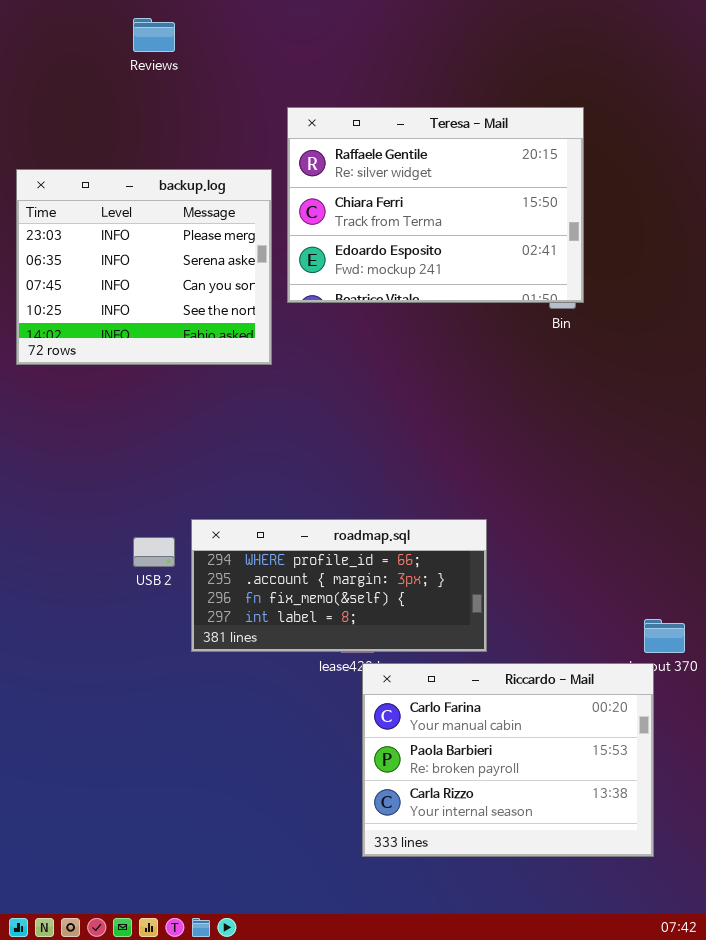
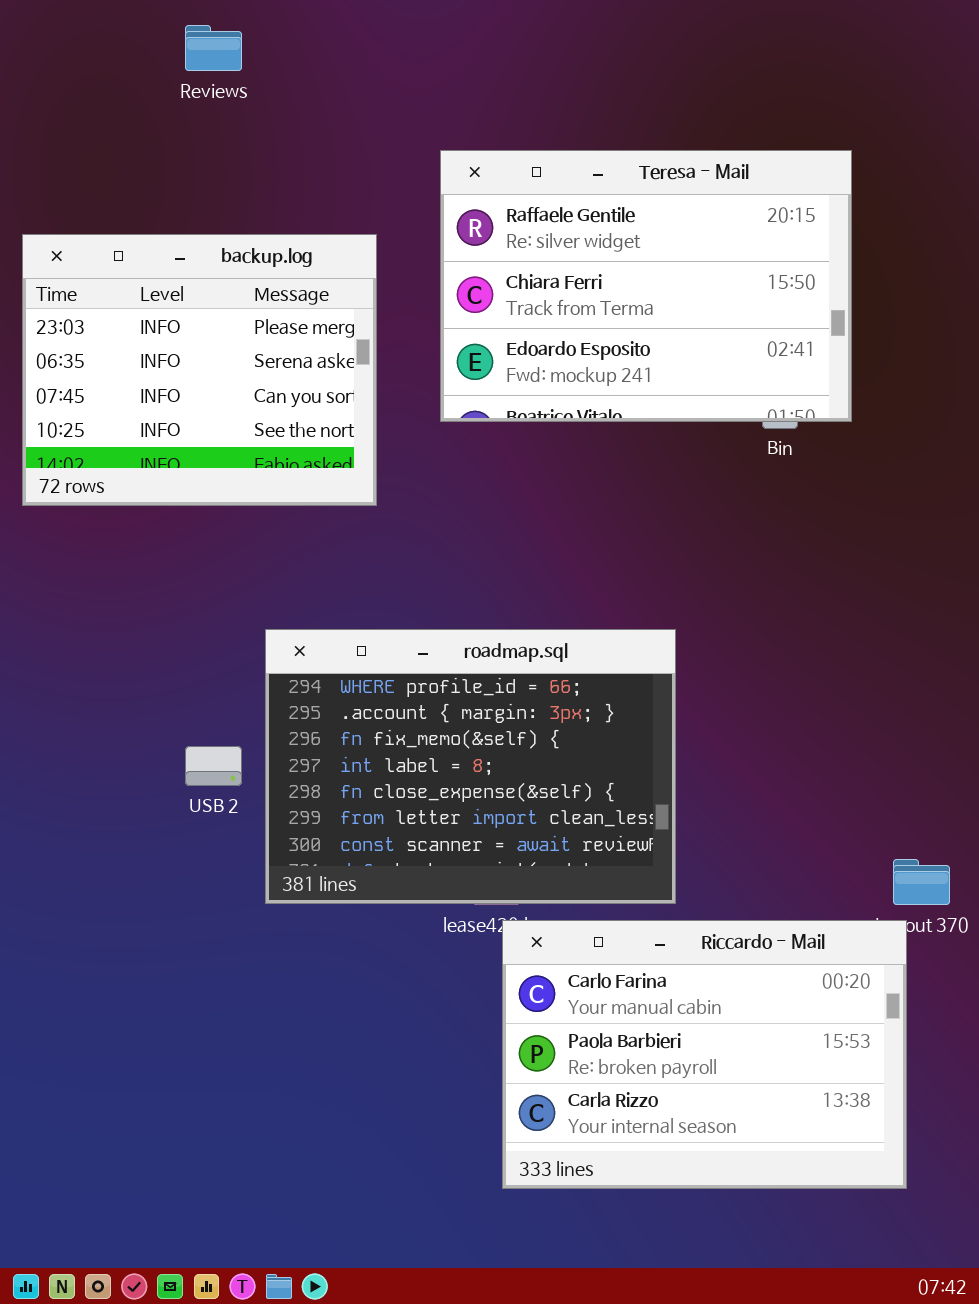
Teresa - Mail: [287,107,584,303] -> [440,150,852,422], moved
roadmap.sql: [191,519,487,652] -> [265,629,676,904], resized

